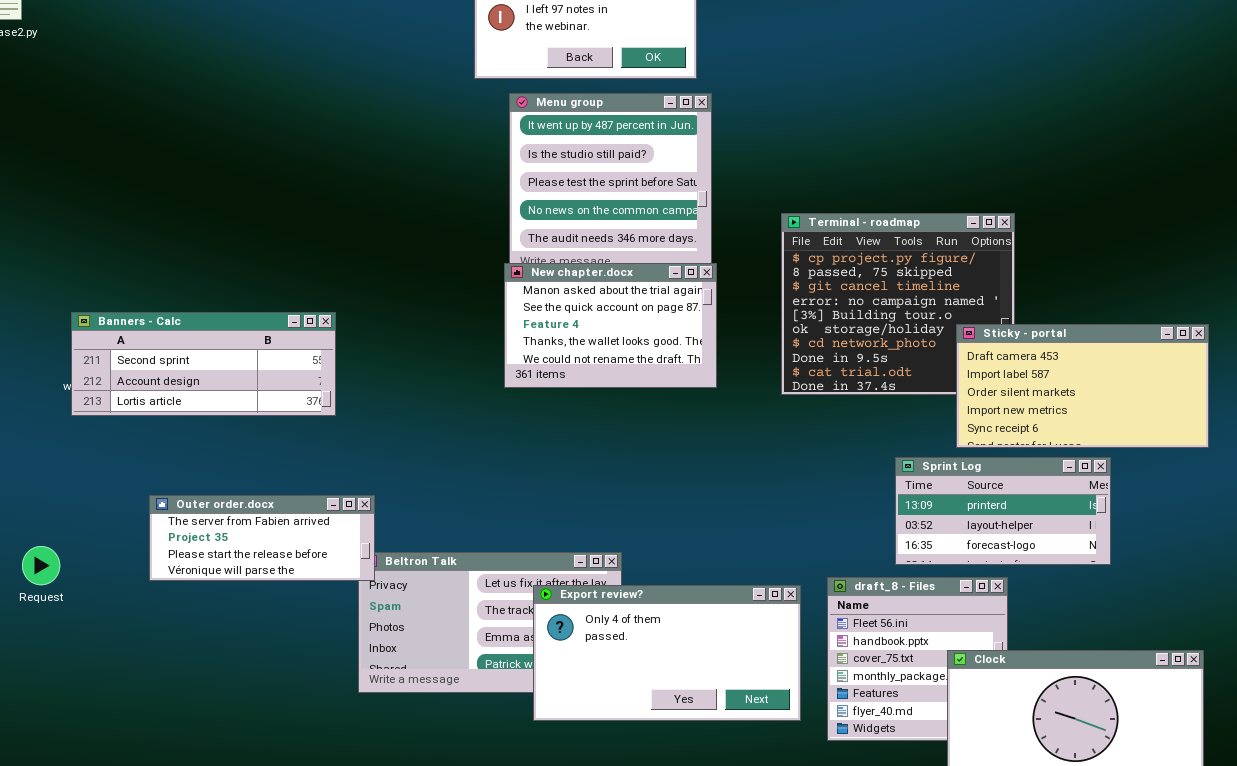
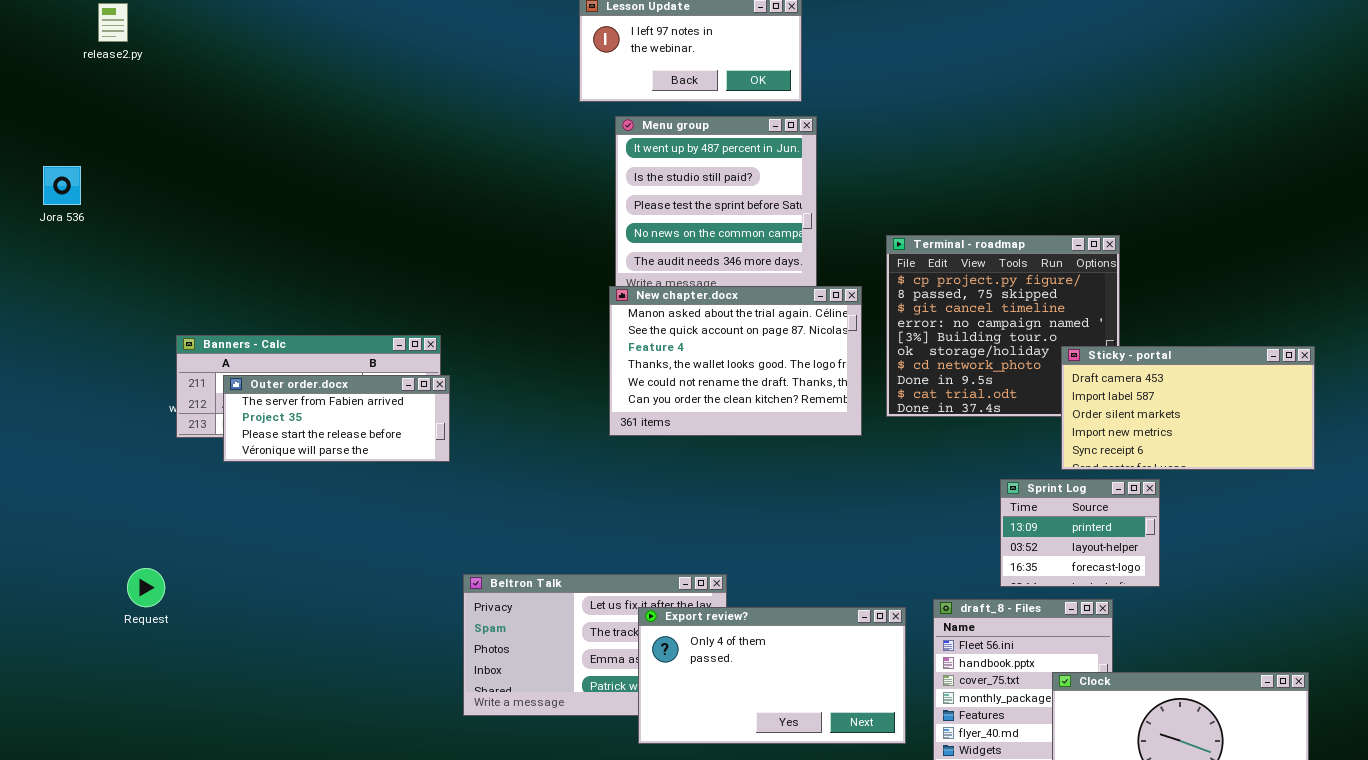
New chapter.docx: [504,263,717,388] -> [609,286,862,436], resized
Sprint Log: [895,457,1111,565] -> [1000,479,1160,587], resized
Outer order.docx: [149,495,375,581] -> [223,375,450,462], moved

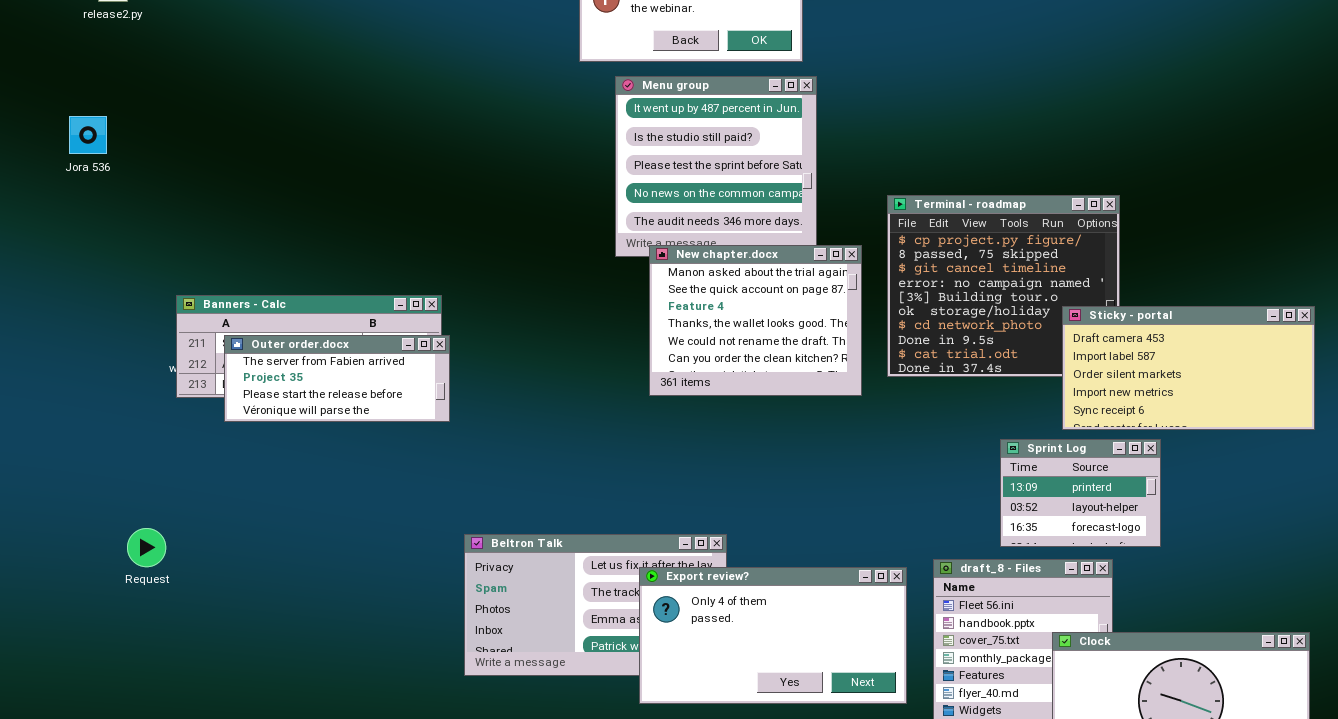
Jora 536: [43,166,81,205] -> [69,116,107,154], moved
New chapter.docx: [609,286,862,436] -> [649,245,862,396], resized

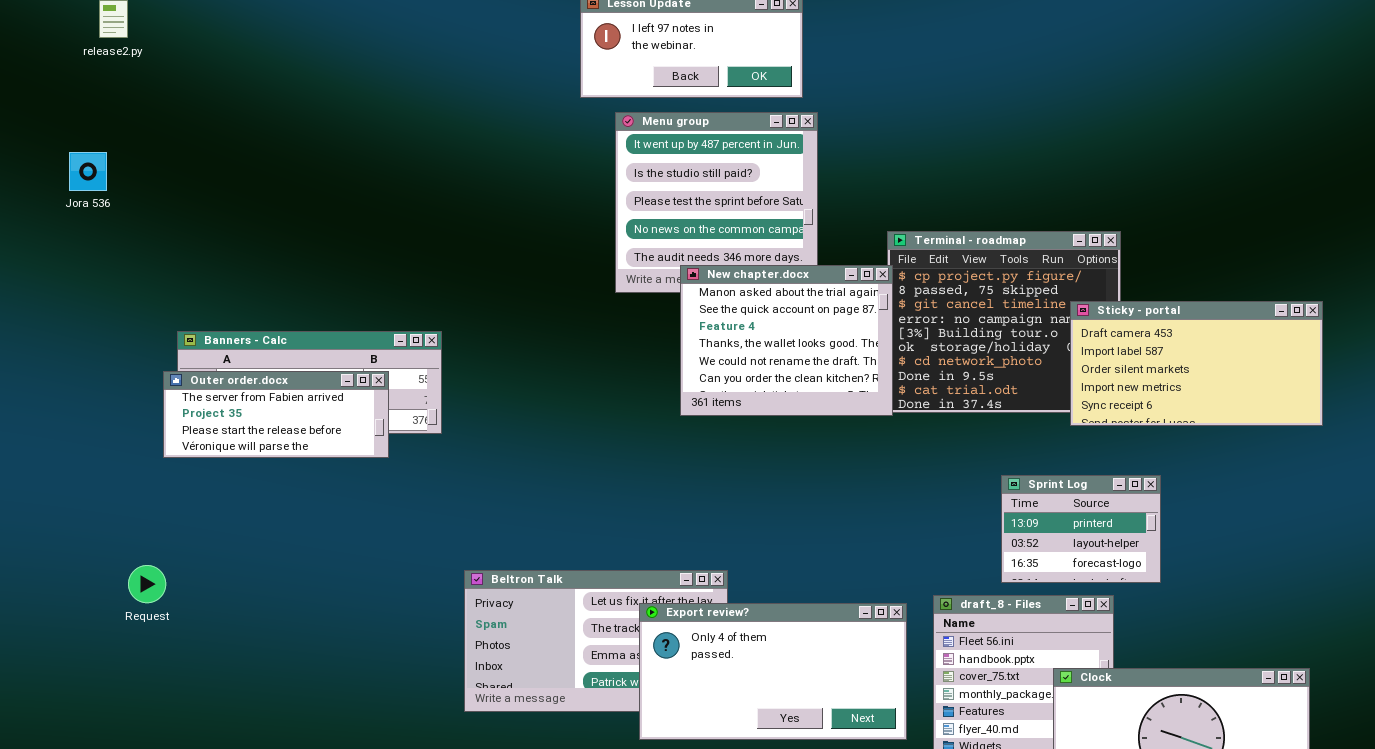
New chapter.docx: [649,245,862,396] -> [680,265,893,416], moved
Sticky - portal: [1062,306,1315,430] -> [1070,301,1323,426], moved
Outer order.docx: [224,335,450,422] -> [163,371,389,458], moved

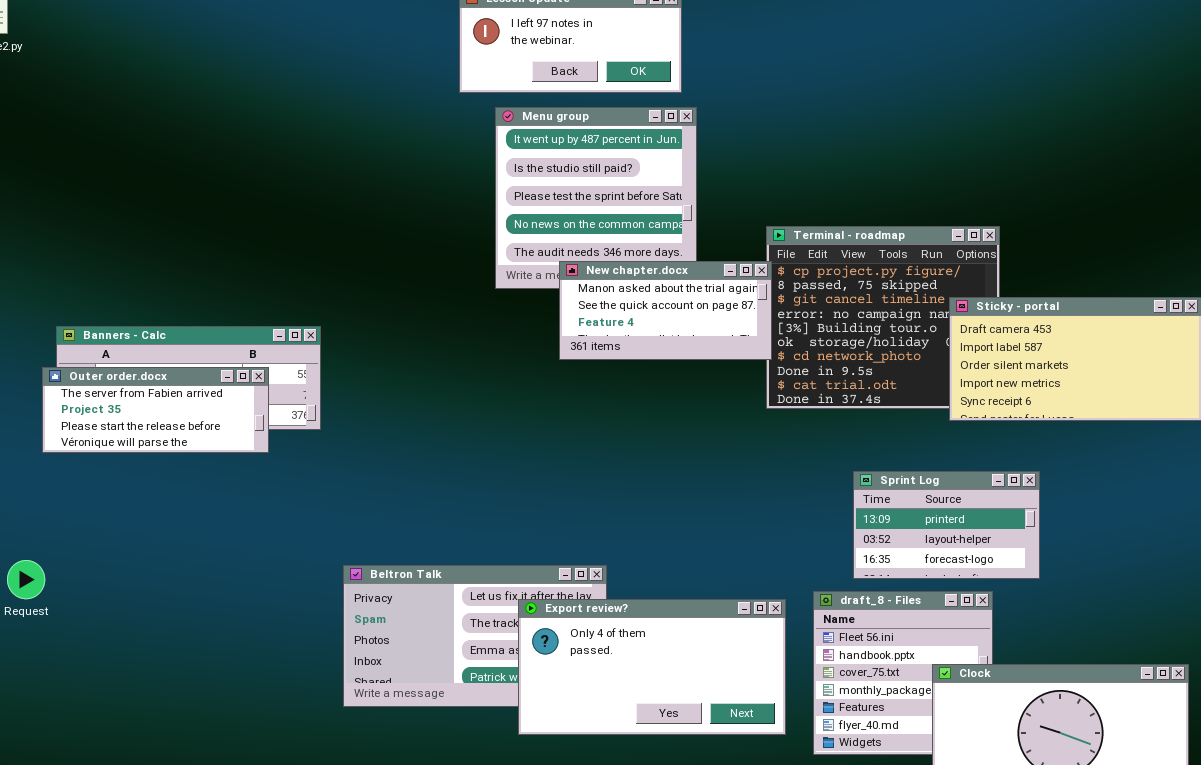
New chapter.docx: [680,265,893,416] -> [559,261,772,360], resized
Sprint Log: [1001,475,1161,583] -> [853,471,1040,579], resized

